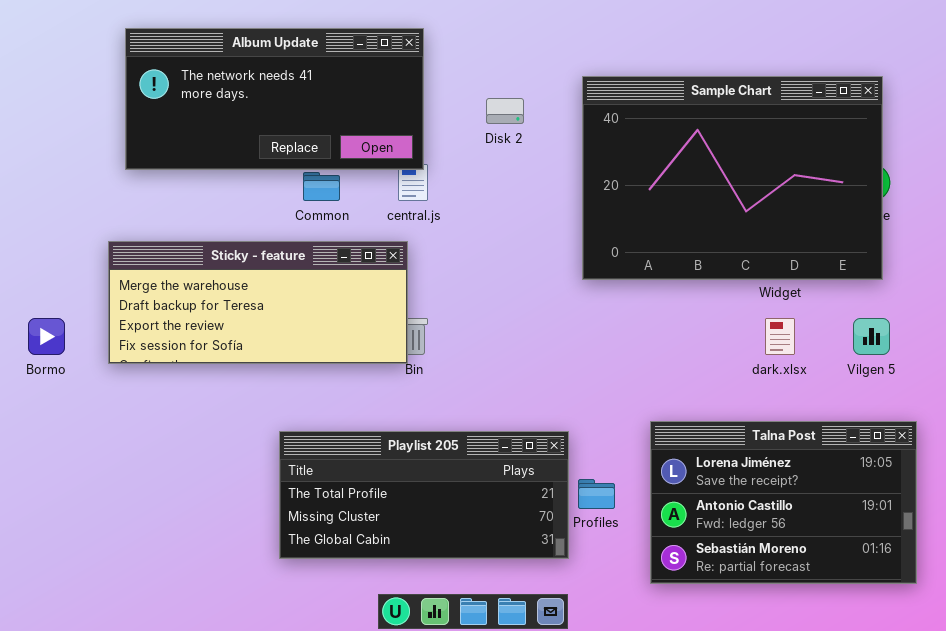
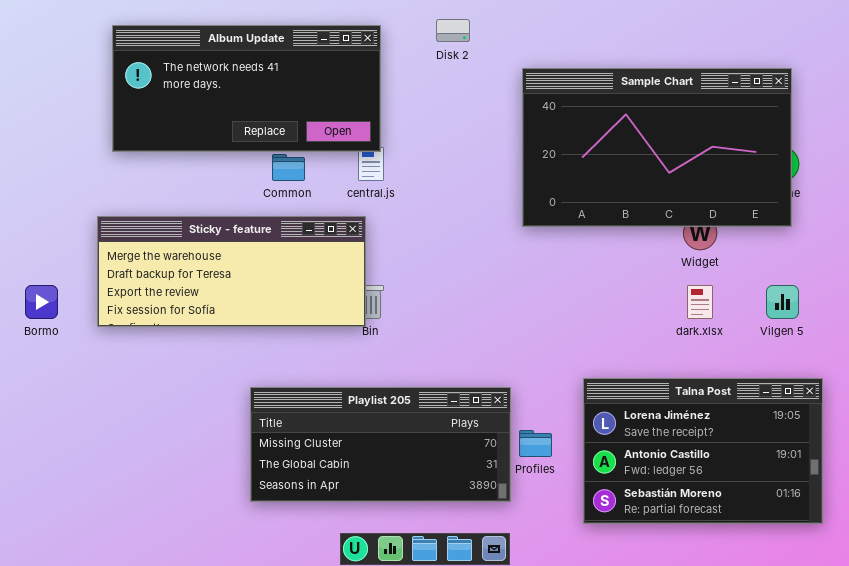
Sample Chart: [582,76,883,280] -> [522,68,792,227], resized
Disk 2: [486,98,524,124] -> [436,19,470,42], moved
Playlist 205: [279,431,569,559] -> [250,387,511,502], scrolled down 1 row

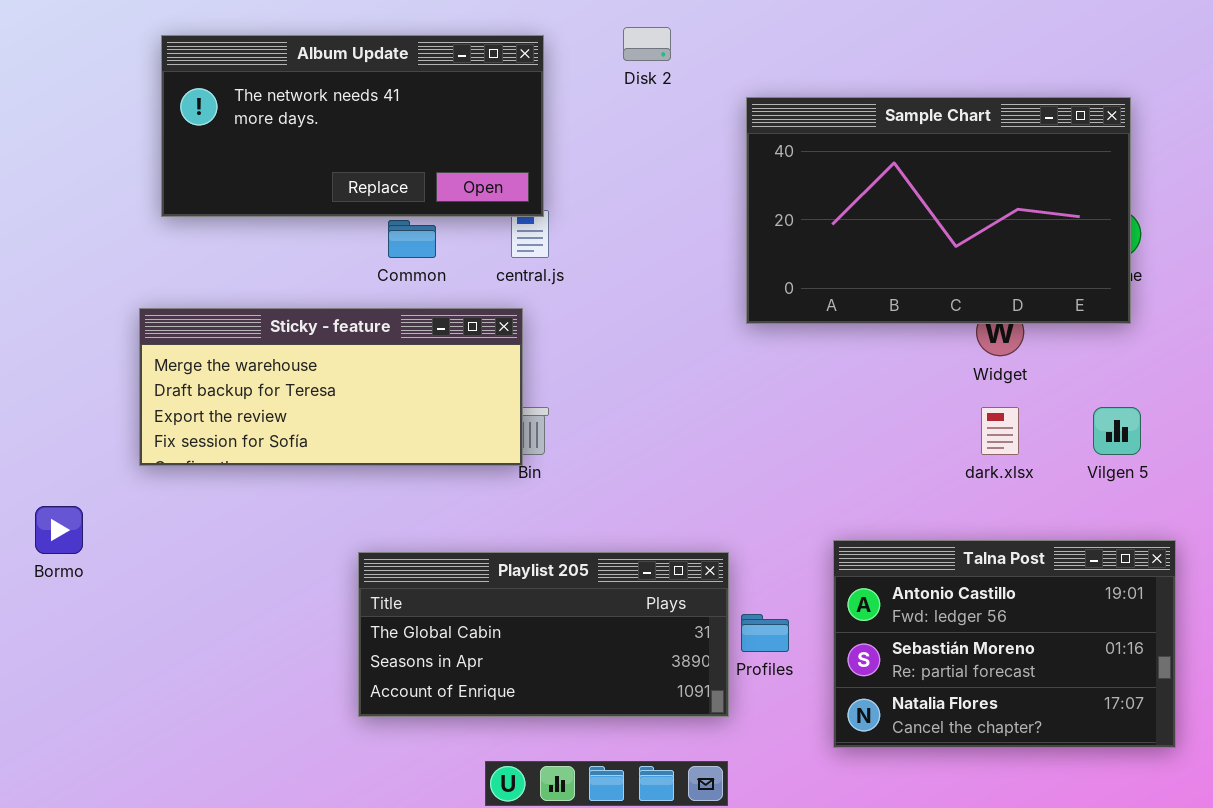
Bormo: [25,285,58,319] -> [35,506,83,554], moved
Talna Post: [583,378,823,524] -> [833,540,1176,748], scrolled down 1 row
Playlist 205: [250,387,511,502] -> [358,552,729,717], scrolled down 1 row

